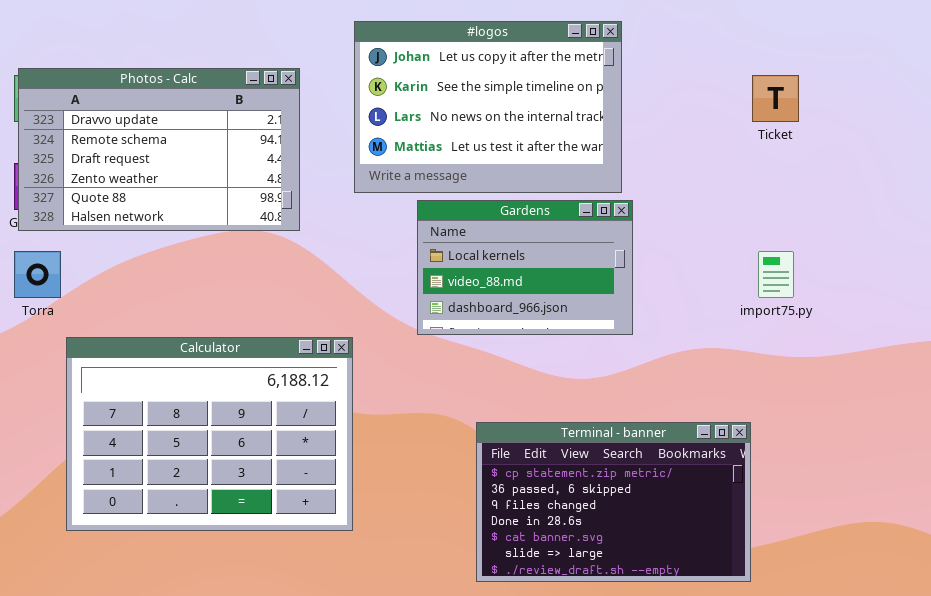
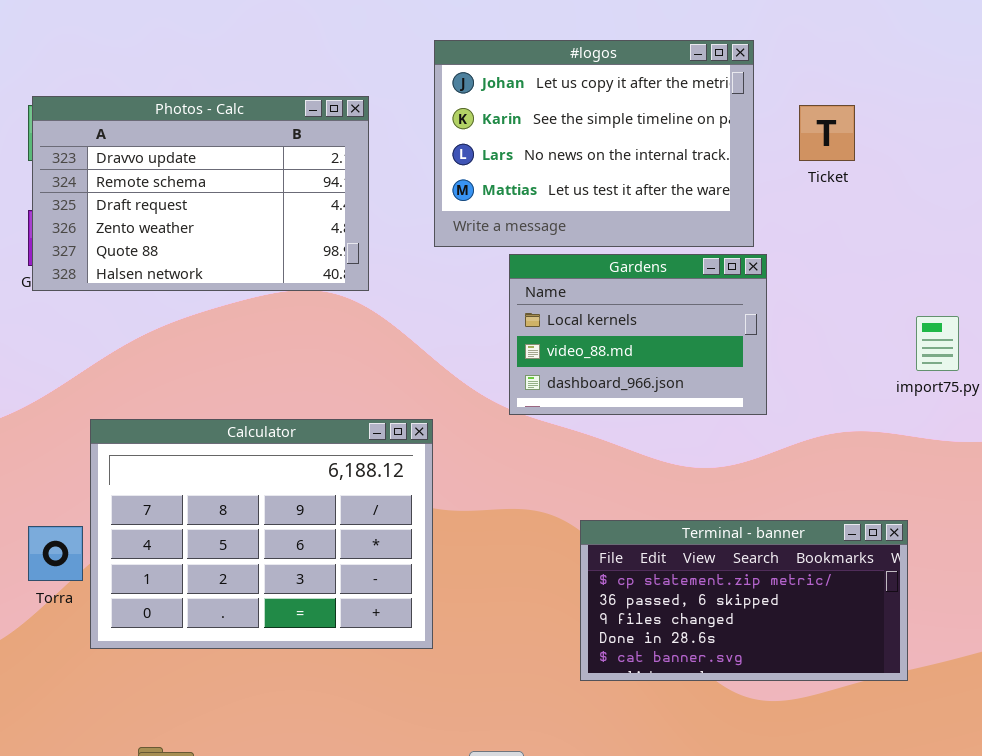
Ticket: [752,75,799,122] -> [799,105,855,161], moved
Torra: [14,251,61,298] -> [28,526,83,581], moved
Terminal - banner: [476,422,751,582] -> [580,520,908,681], resized

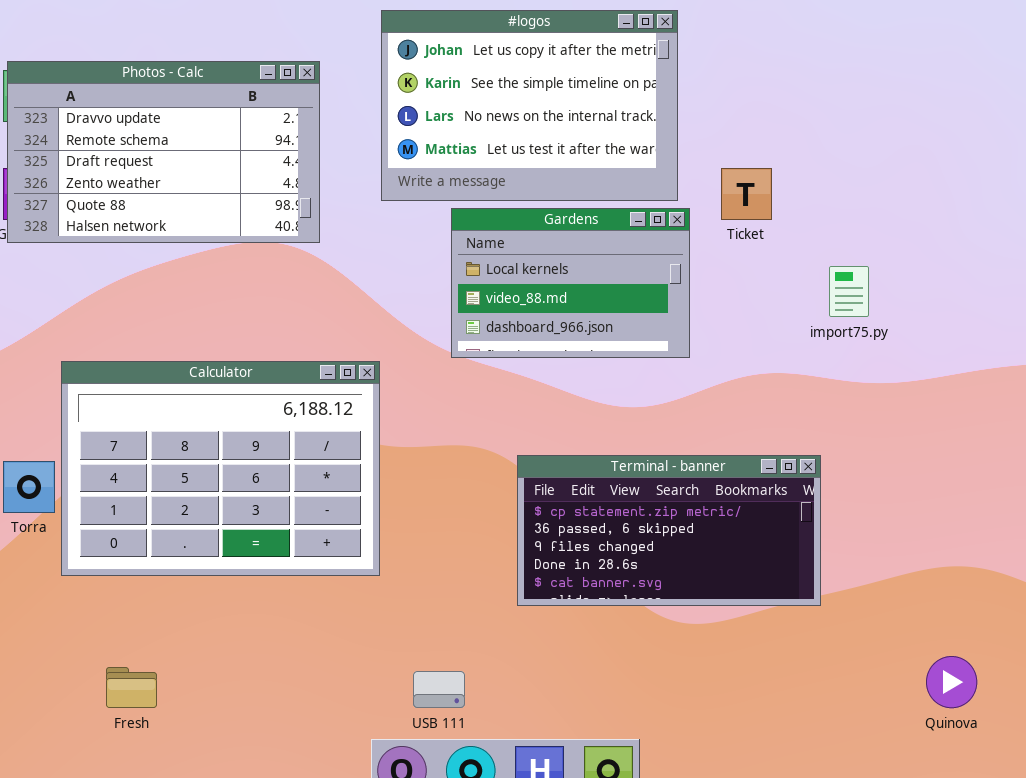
Ticket: [799,105,855,161] -> [721,168,772,220], moved

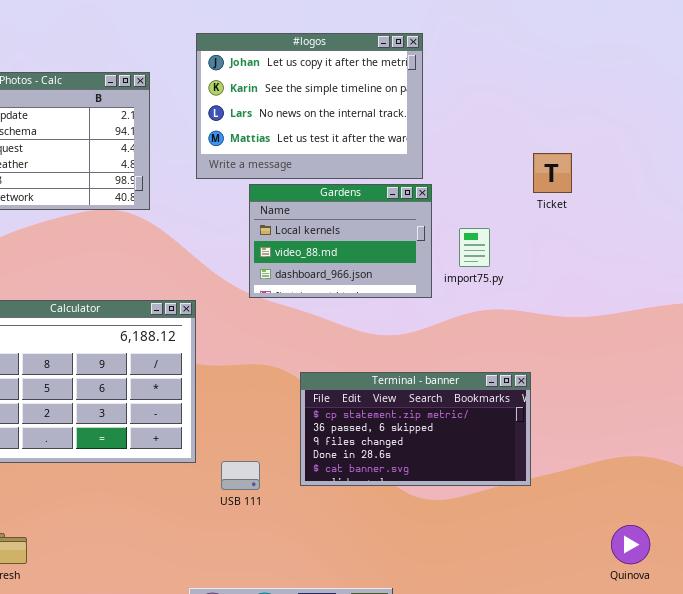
Ticket: [721,168,772,220] -> [533,153,572,193], moved
import75.py: [829,266,869,317] -> [459,228,490,267], moved
USB 111: [413,671,465,708] -> [221,461,260,490], moved

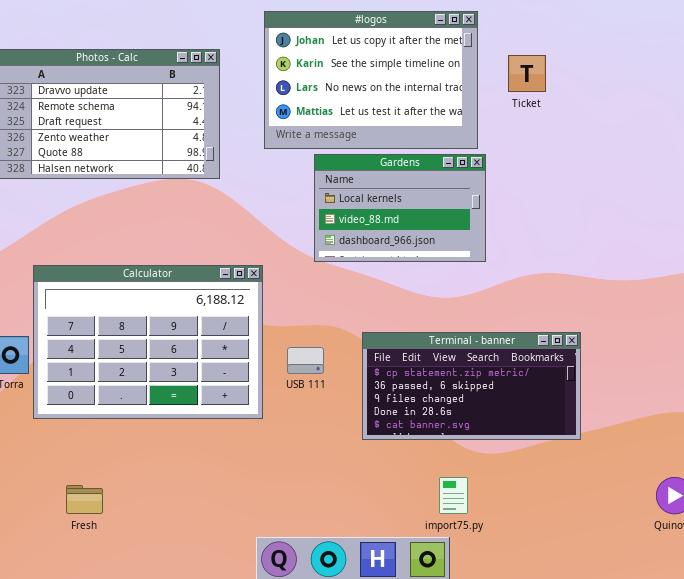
Ticket: [533,153,572,193] -> [508,55,546,92], moved
import75.py: [459,228,490,267] -> [439,477,468,514], moved
USB 111: [221,461,260,490] -> [287,347,324,374], moved

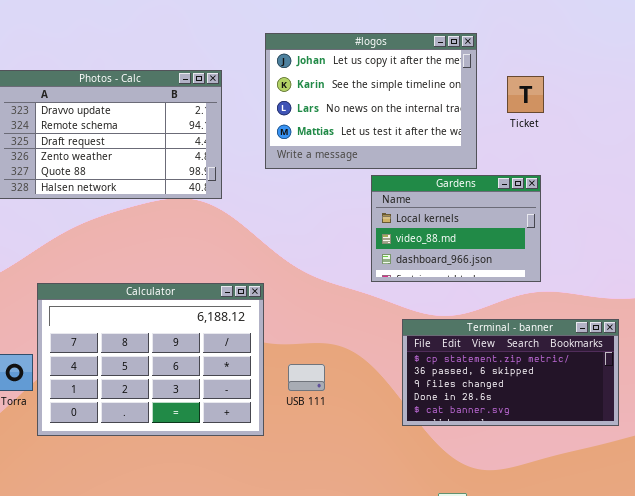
Gardens: [314,154,486,262] -> [371,175,541,282], moved
Terminal - banner: [362,332,581,440] -> [402,319,619,426], moved

